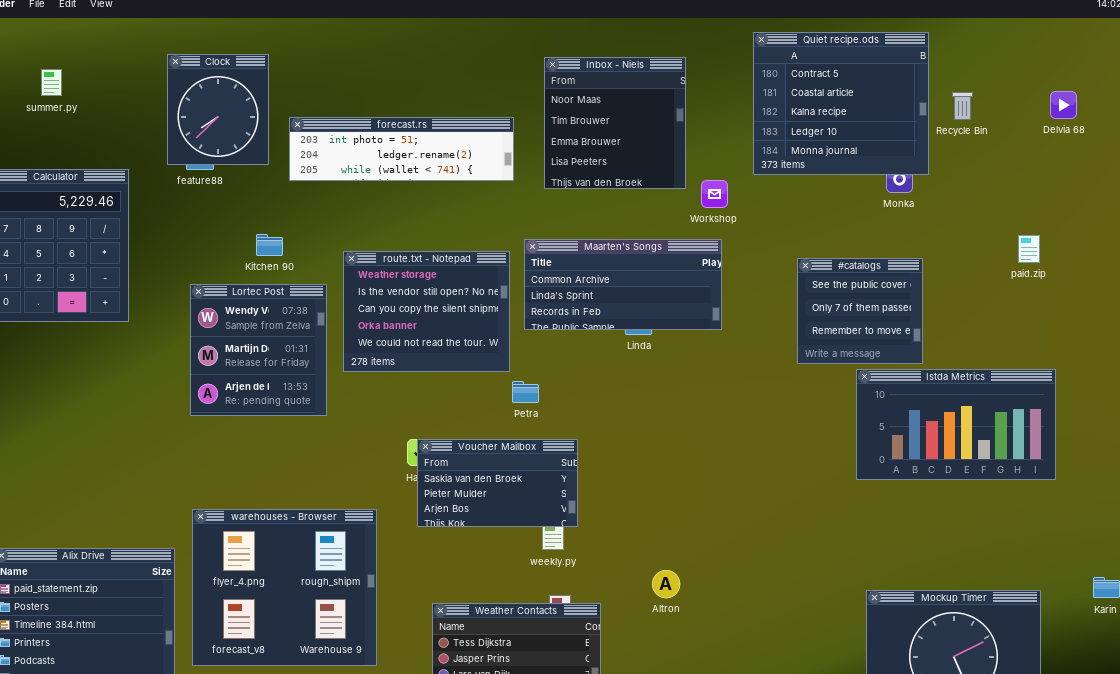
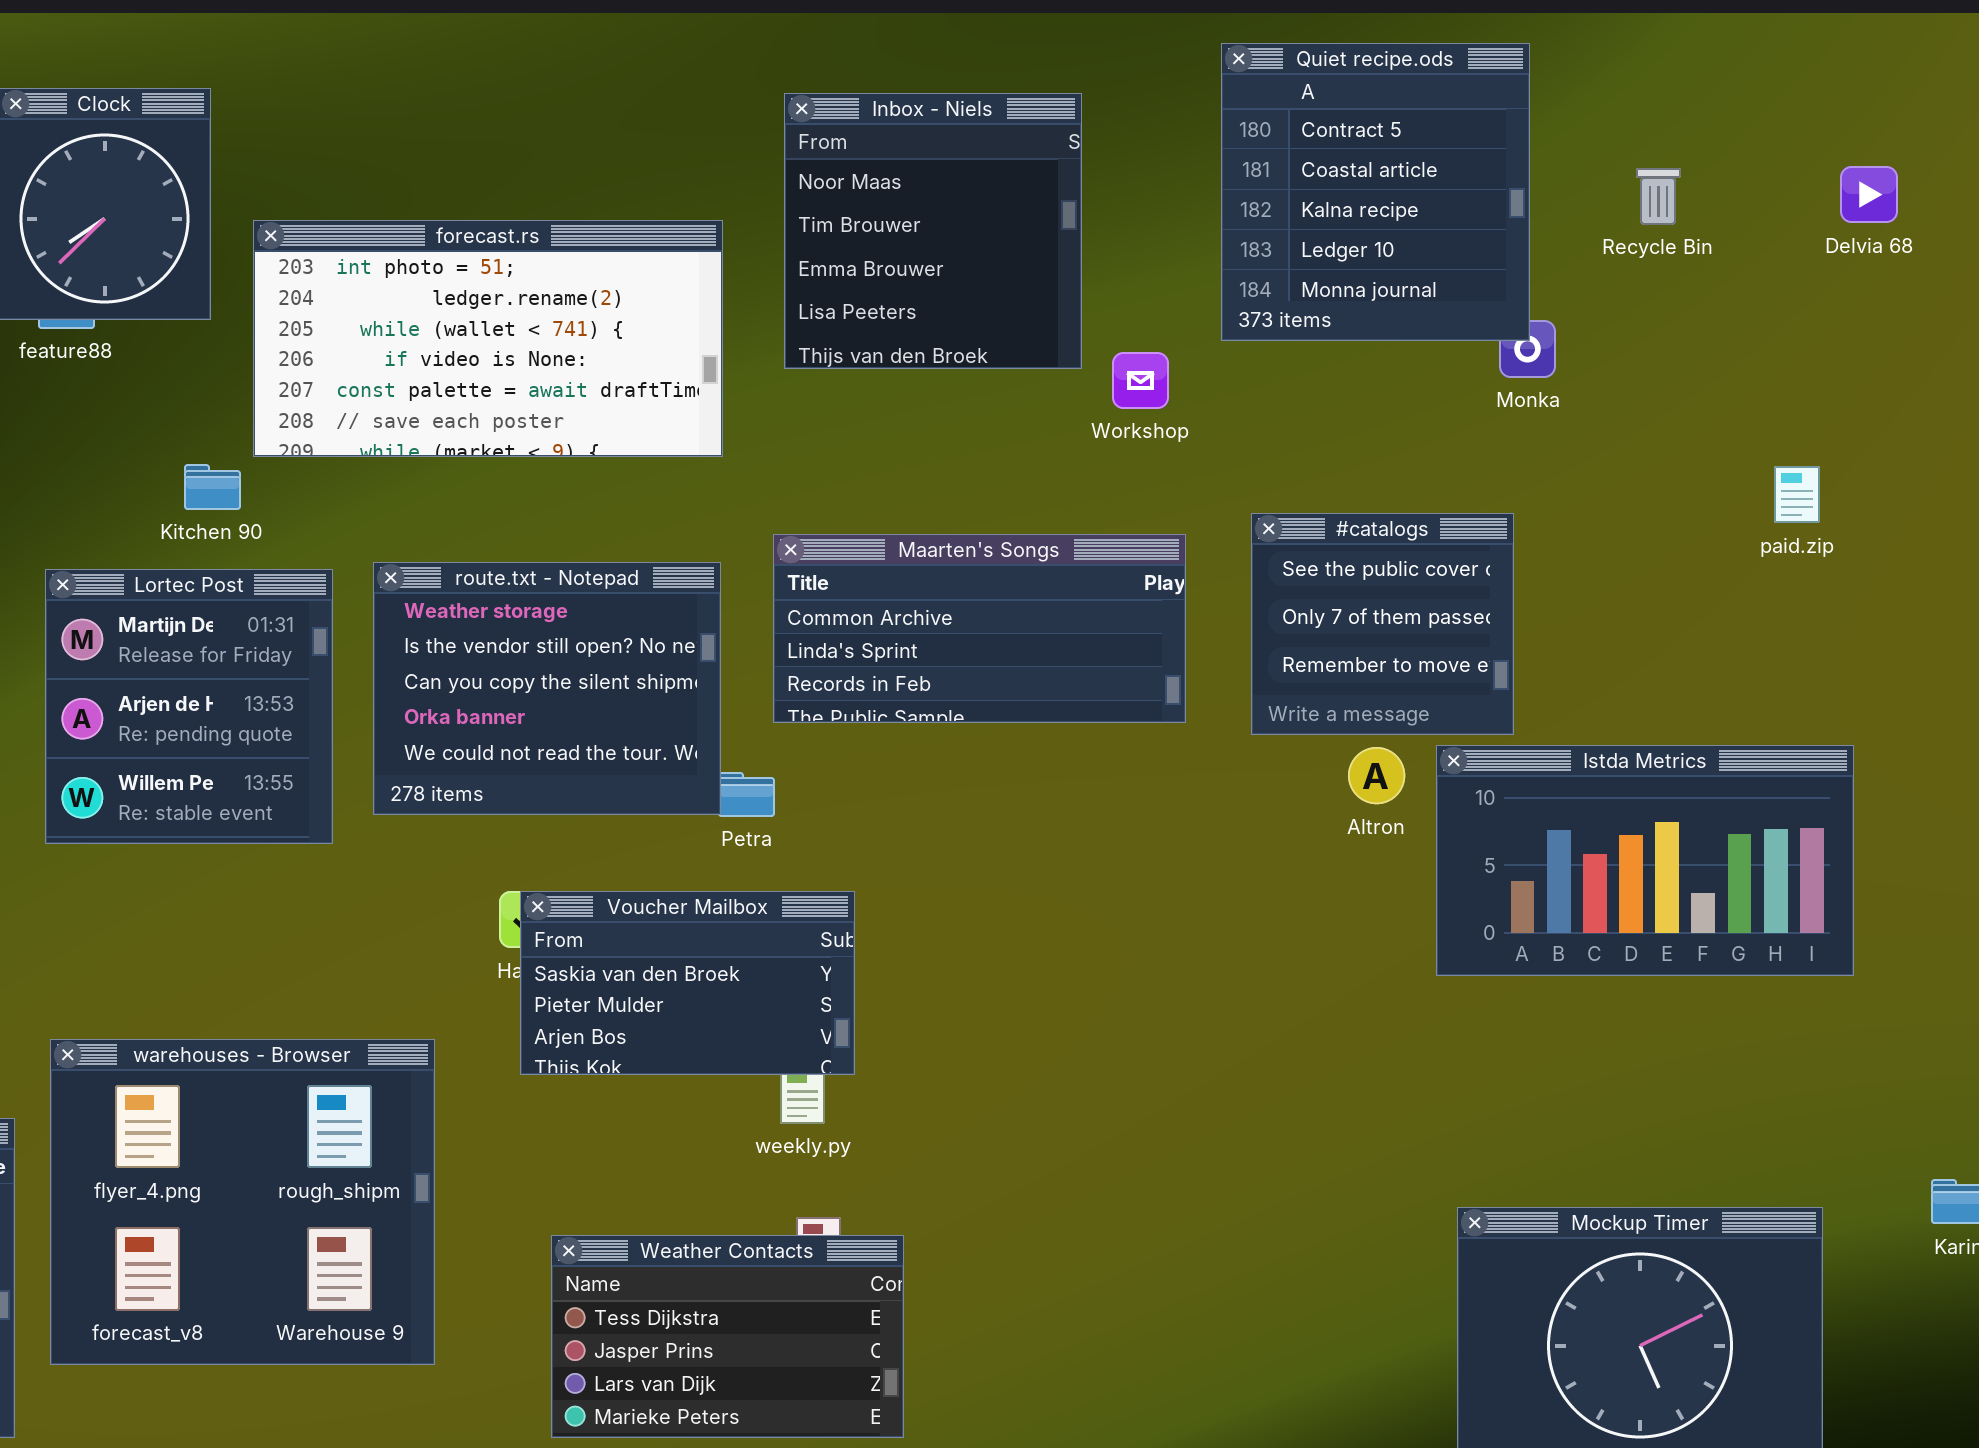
Quiet recipe.ods: [753,32,929,175] -> [1221,43,1530,341], resized
forecast.rs: [289,117,514,181] -> [253,220,723,457], resized
Maarten's Songs: [524,239,722,330] -> [773,534,1186,723], moved
route.txt - Notepad: [343,251,510,372] -> [373,562,721,815], moved
#catalogs: [797,258,923,364] -> [1251,513,1514,735], moved
Lortec Post: [190,284,327,416] -> [45,569,333,844], scrolled down 1 row
Altron: [652,570,680,598] -> [1348,747,1405,804], moved

